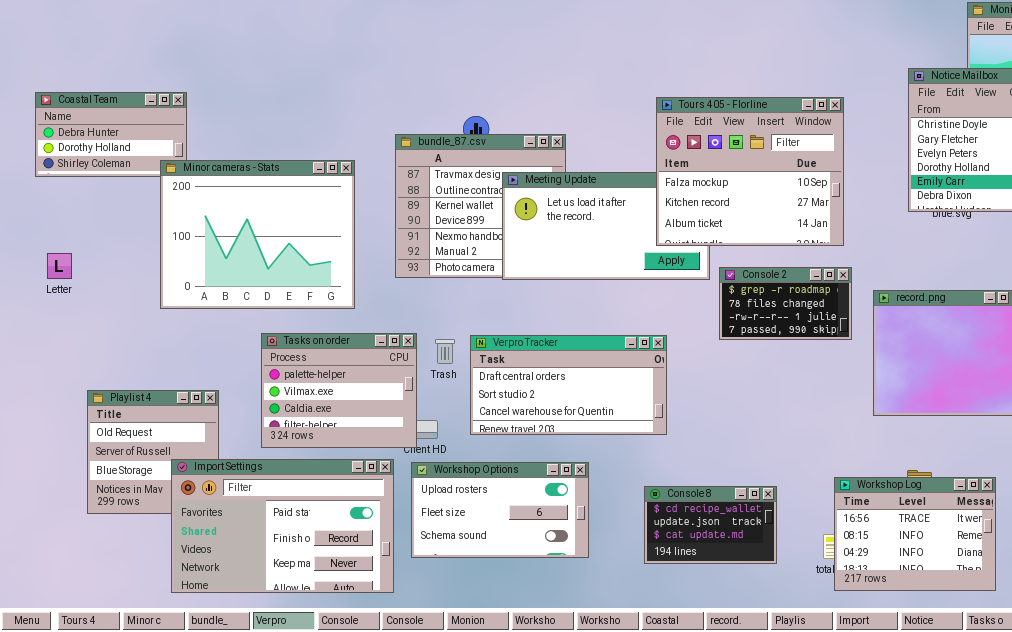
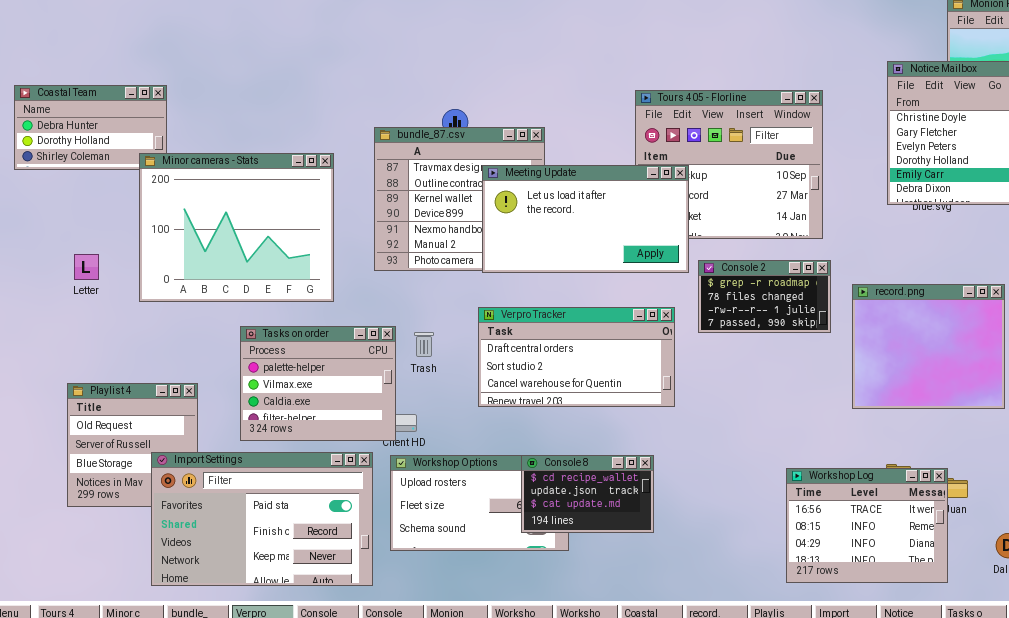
Meeting Update: [502,172,710,280] -> [482,165,689,273], raised
Letter: [47,253,72,279] -> [74,254,99,280], moved
Verpro Tracker: [470,335,667,435] -> [478,307,675,407], moved
Workshop Log: [834,477,996,591] -> [786,468,948,583], moved
Console 8: [644,486,777,564] -> [521,455,654,533], moved

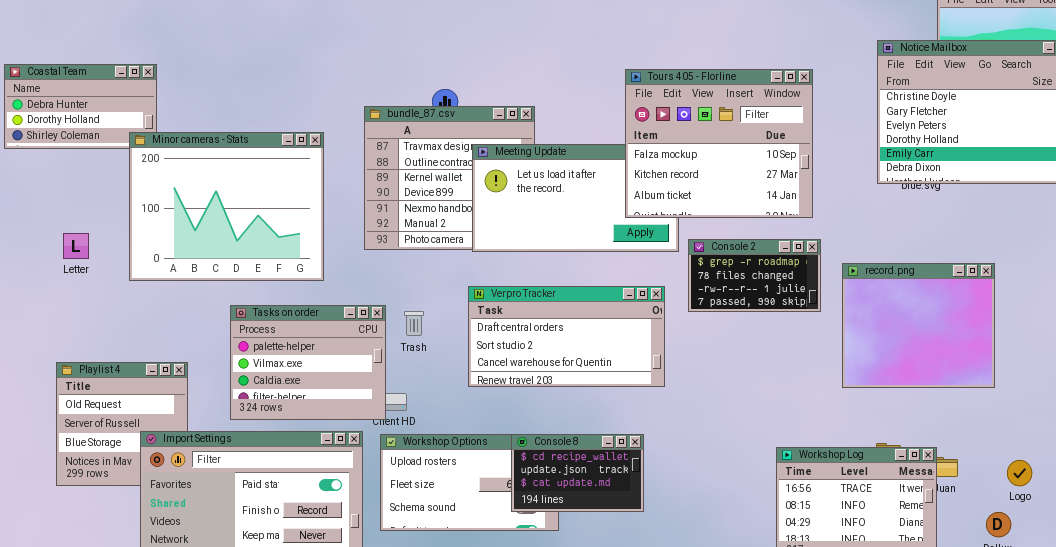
Tours 405 - Florline: [635,90,823,239] -> [625,69,813,218], raised

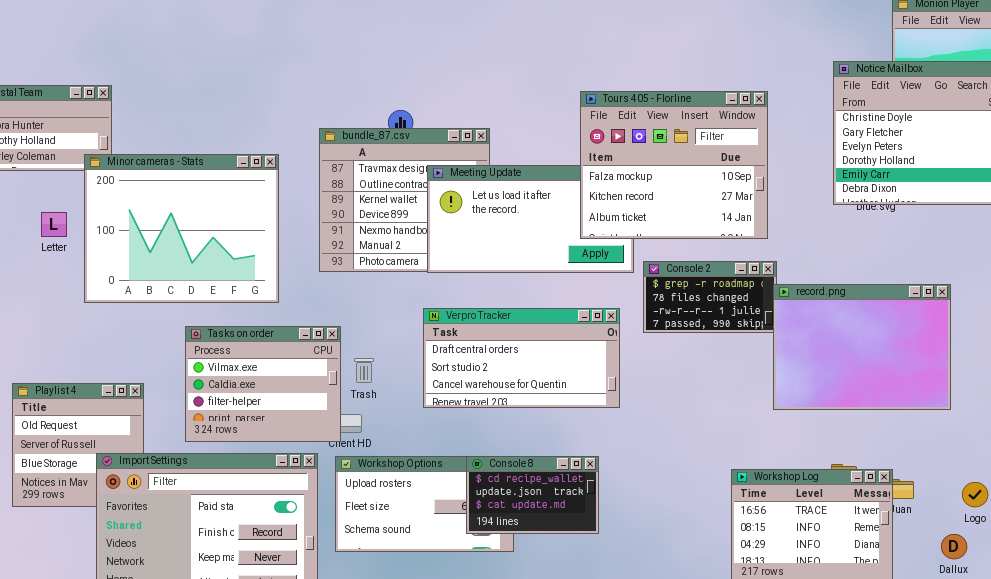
Letter: [63,233,89,259] -> [41,212,67,237], moved
record.png: [842,263,995,388] -> [773,284,951,410], resized
Tasks on order: [230,305,386,420] -> [185,326,341,442], scrolled down 1 row
Trash: [404,311,424,336] -> [354,358,374,383], moved

